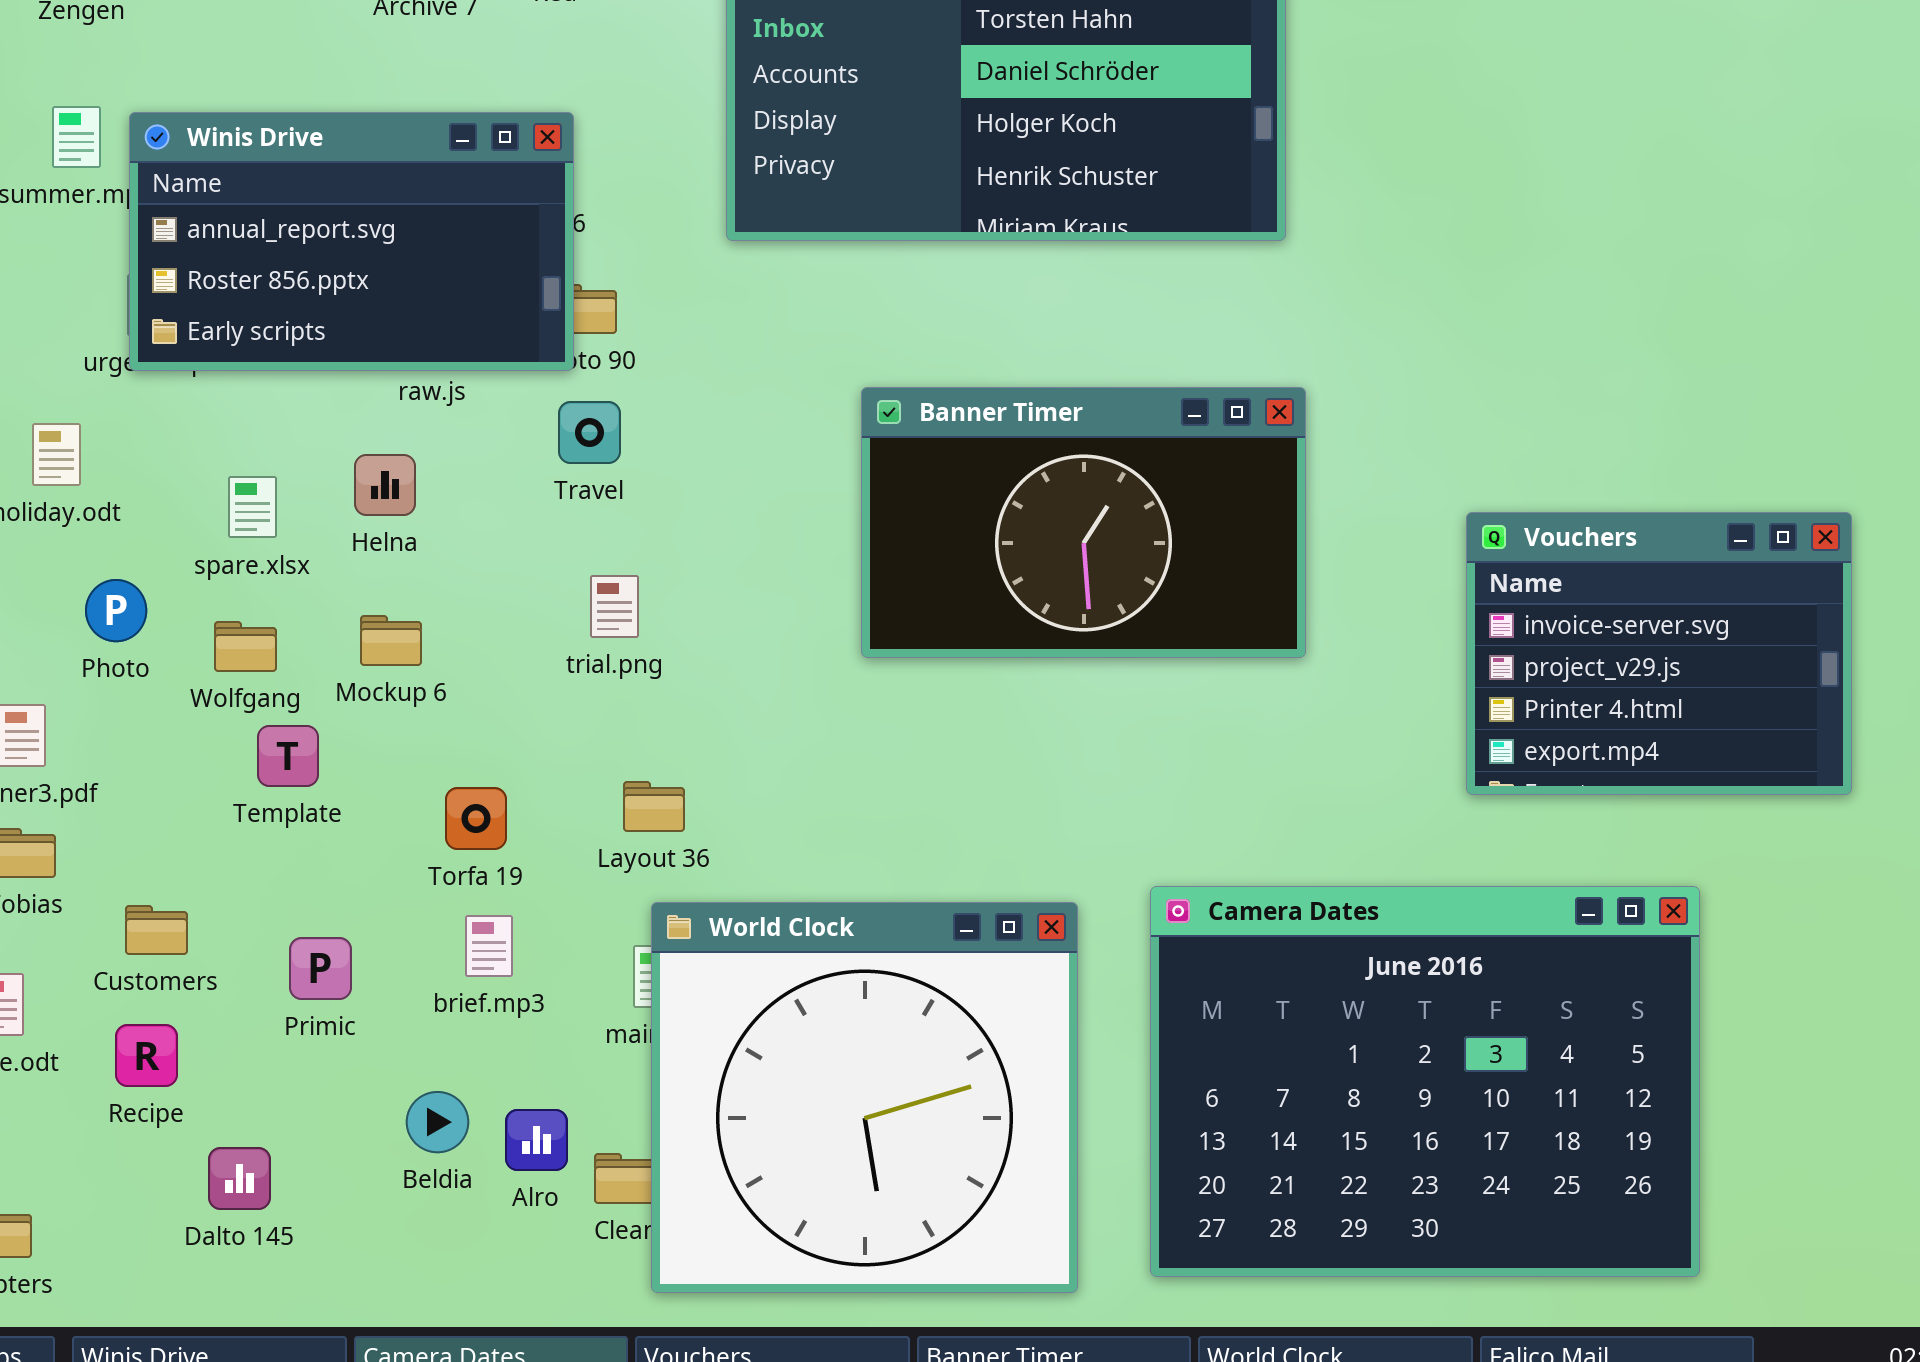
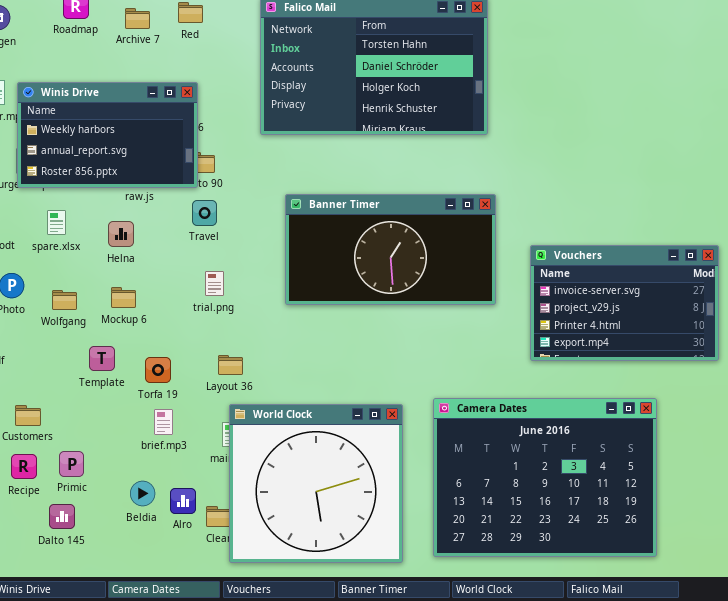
Winis Drive: [129,112,574,371] -> [17,82,198,188], scrolled up 1 row
Banner Timer: [861,387,1306,658] -> [285,194,496,305], resized
spare.xlsx: [228,476,277,538] -> [47,210,66,235], moved
Vouchers: [1466,512,1852,795] -> [530,245,719,361], resized
Template: [257,725,319,787] -> [89,346,115,371], moved
Primic: [289,937,352,1000] -> [59,451,84,477], moved

